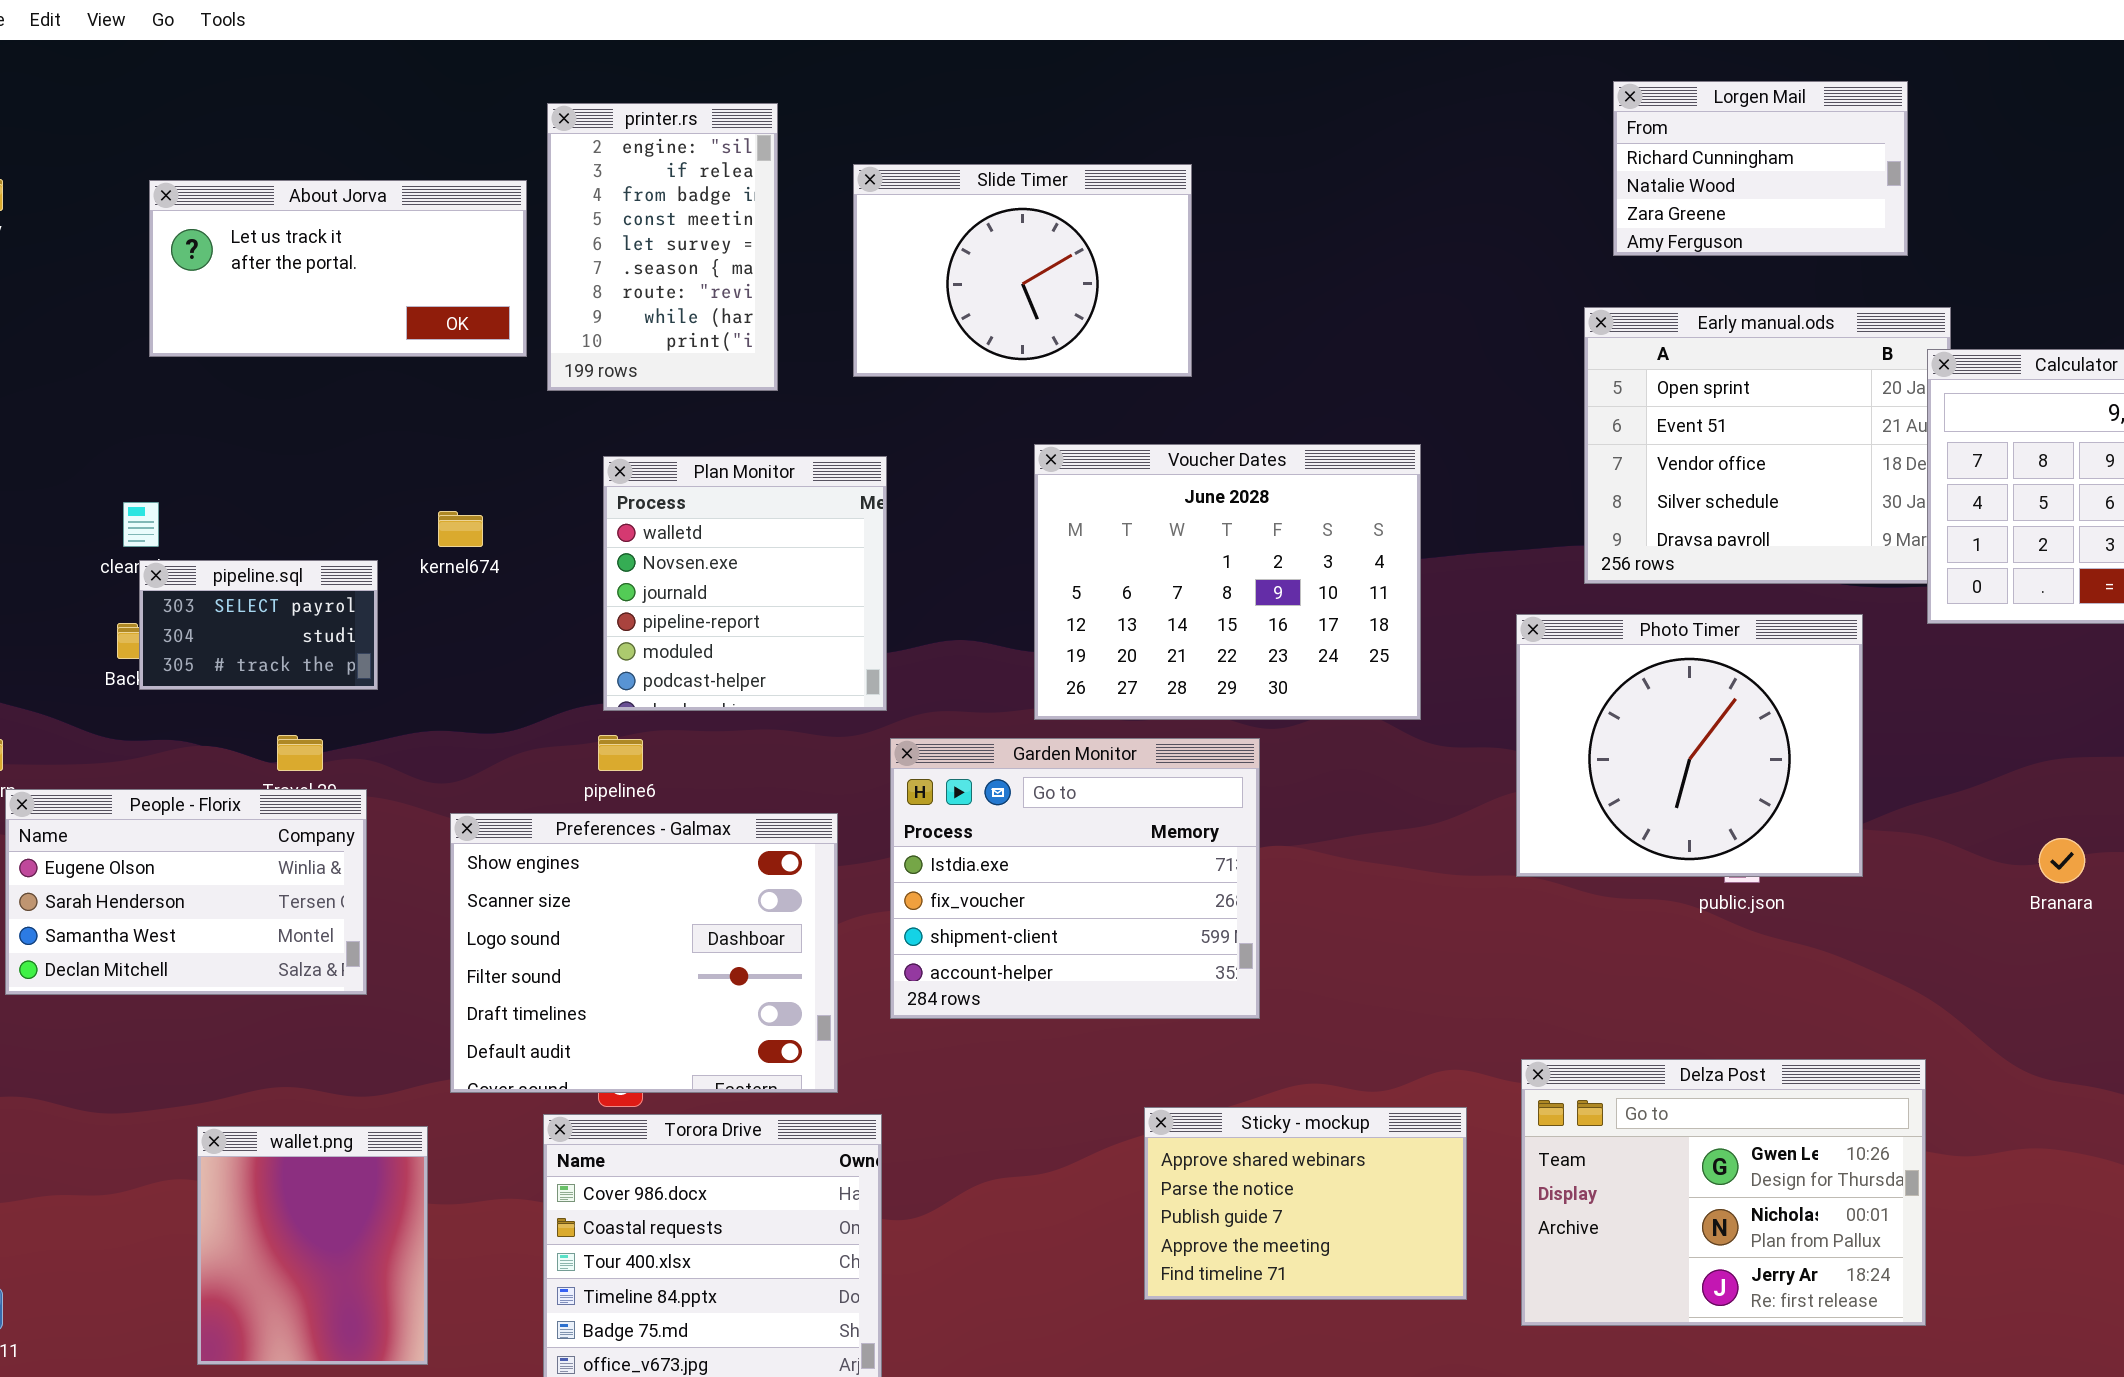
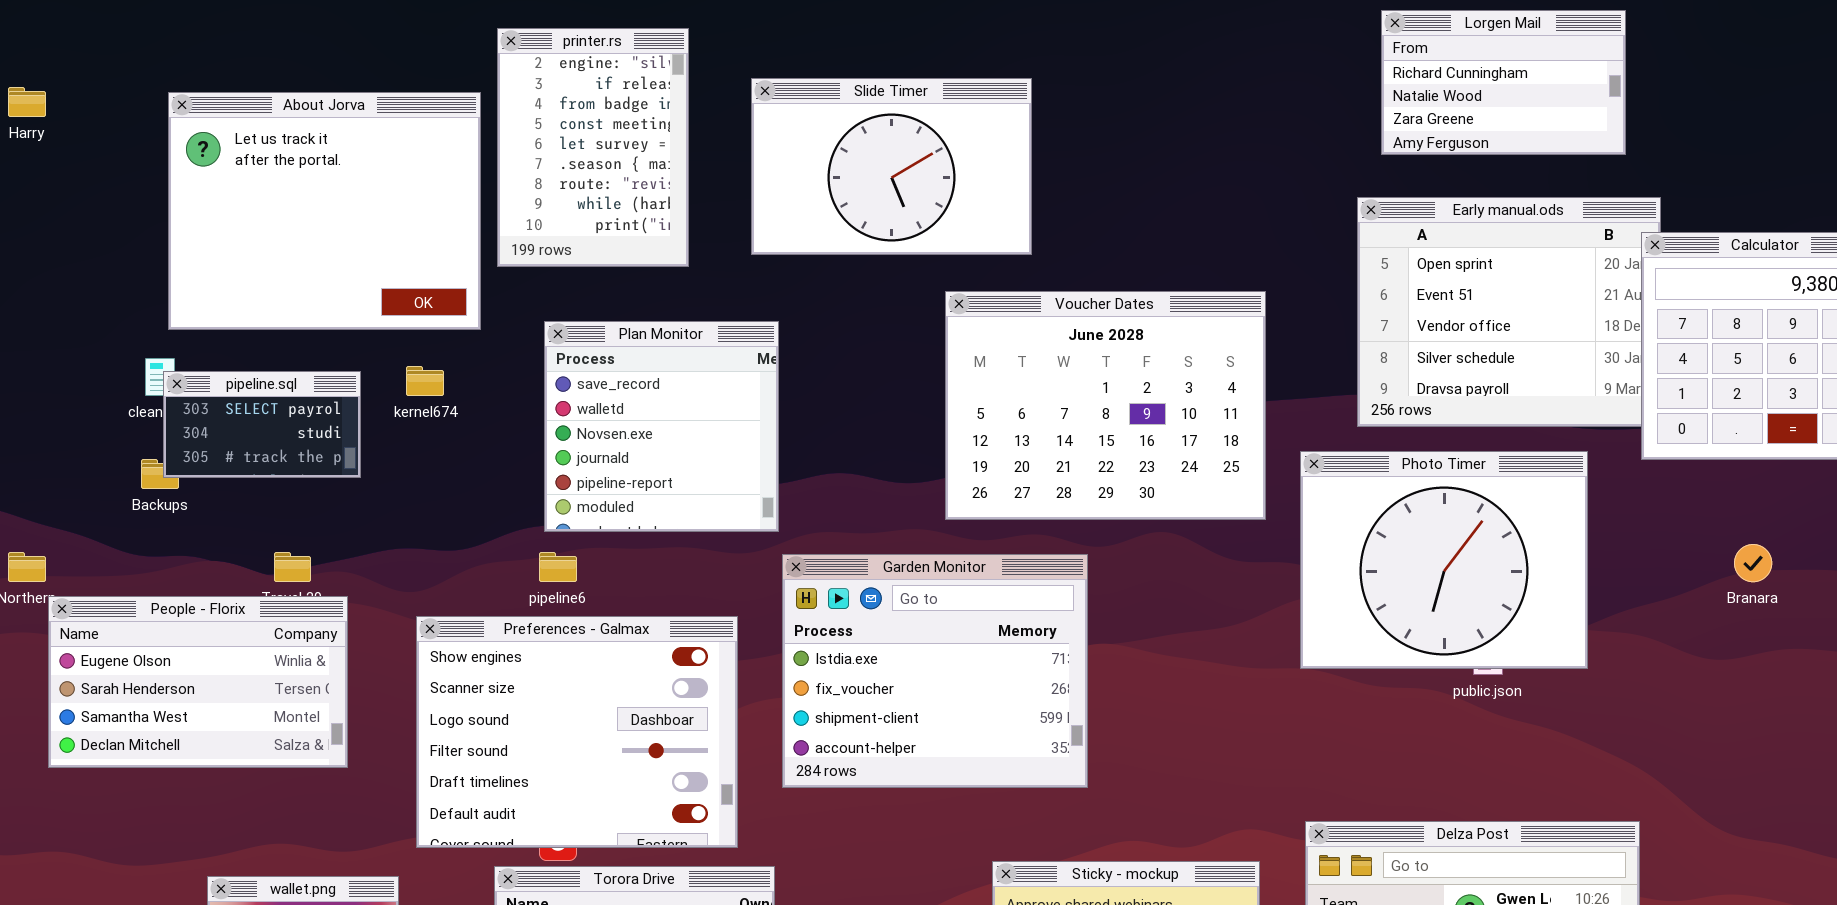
About Jorva: [149,180,527,357] -> [168,92,481,330], resized
Voucher Dates: [1034,444,1421,720] -> [945,291,1266,520], moved
Plan Monitor: [603,456,887,711] -> [544,321,779,532], scrolled up 1 row
pipeline.sql: [139,560,378,690] -> [163,371,361,478], moved
Branara: [2039,838,2085,883] -> [1734,544,1772,582], moved

